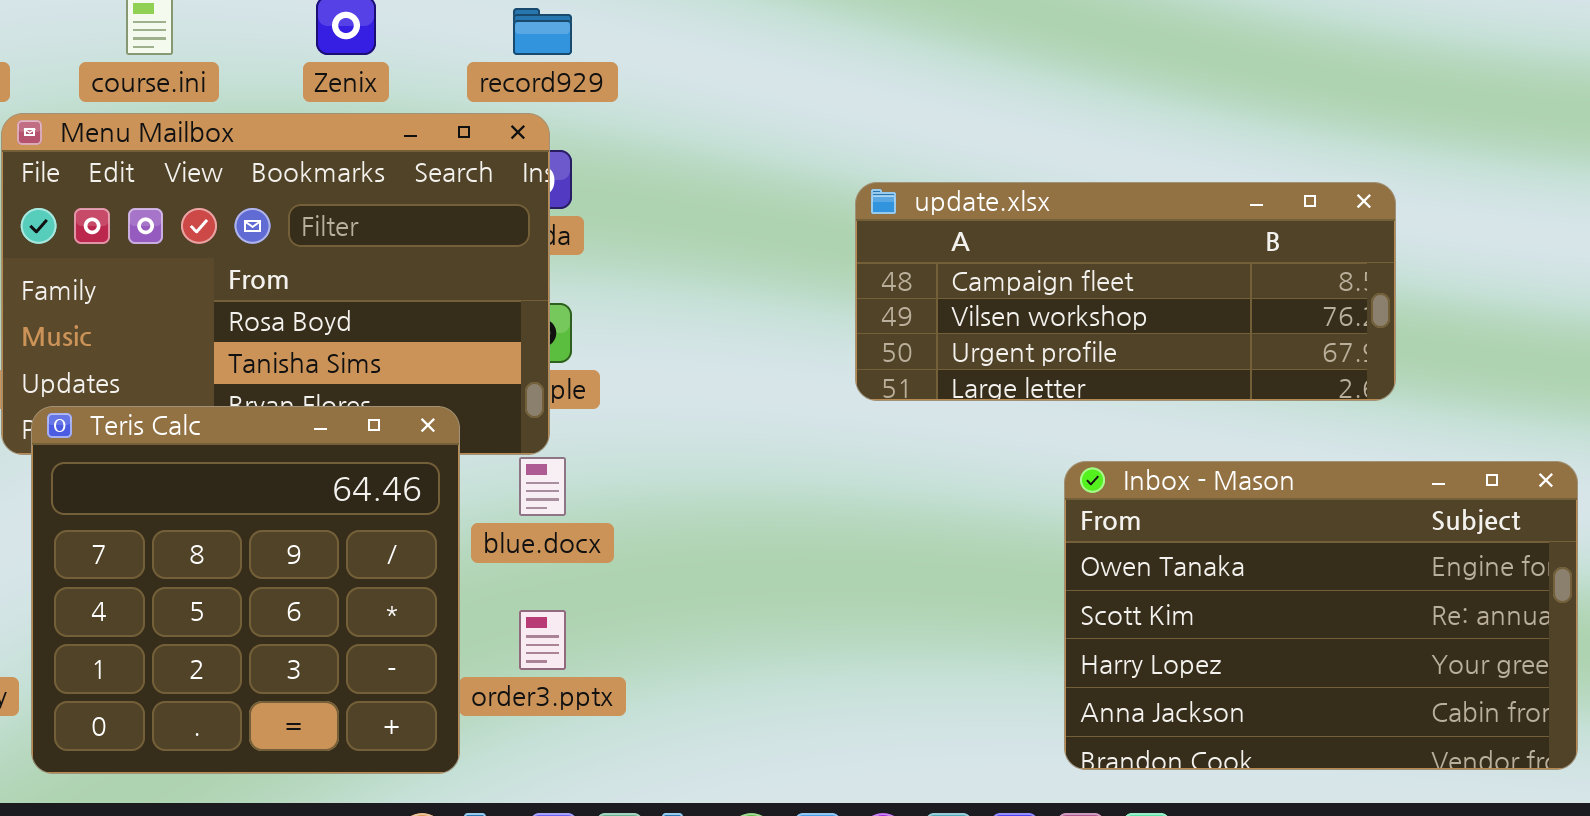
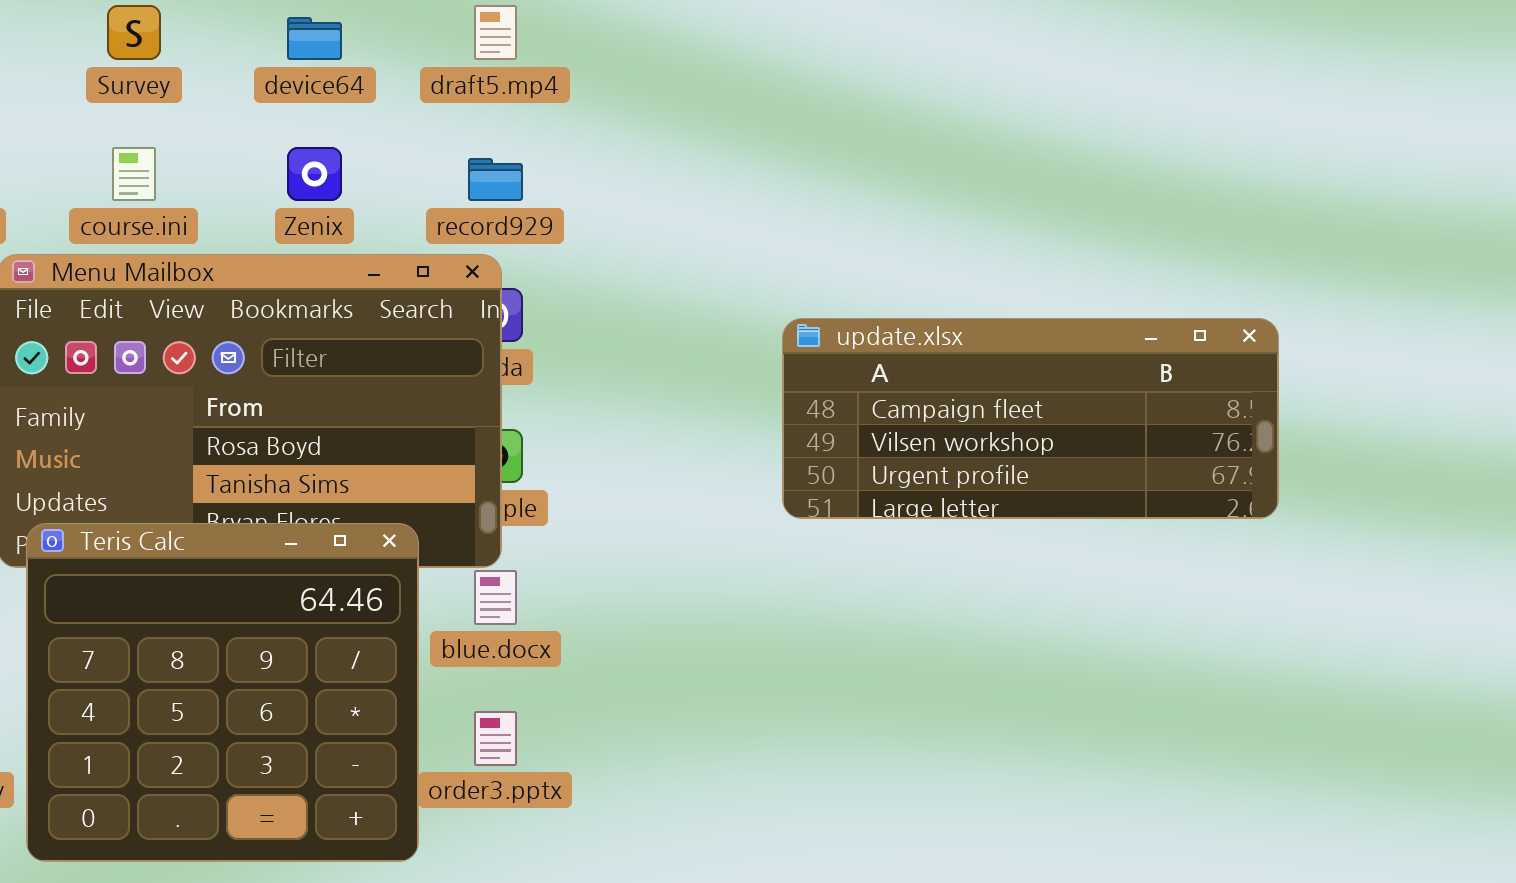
Inbox - Mason: [1064,461,1578,770] -> none, closed

